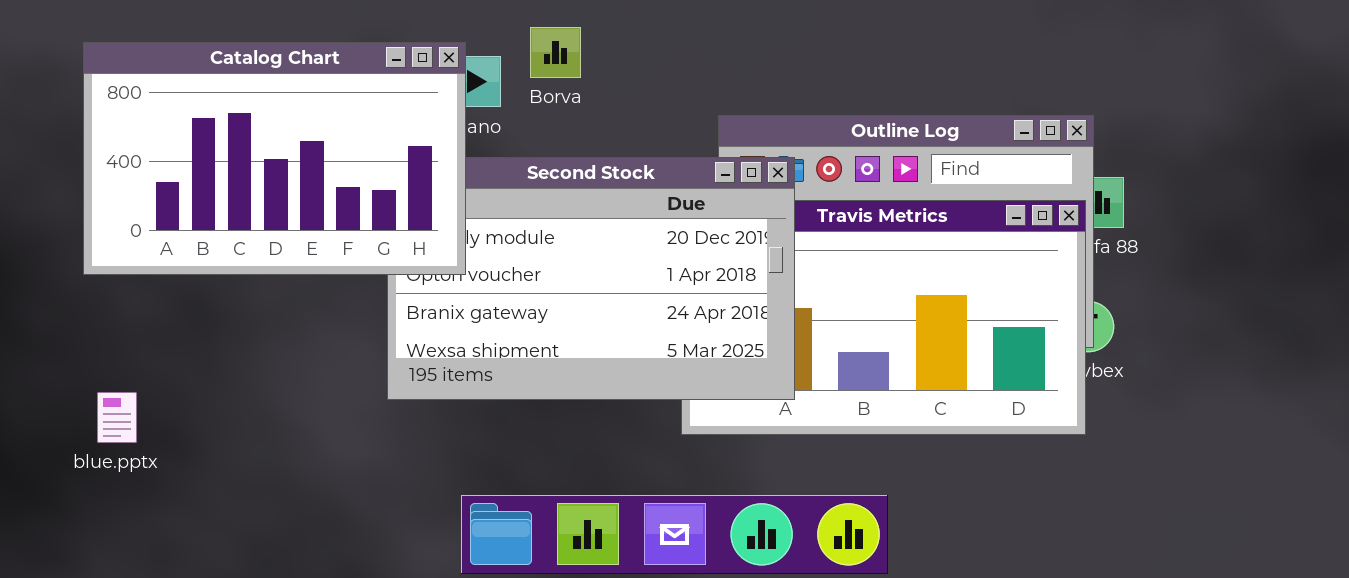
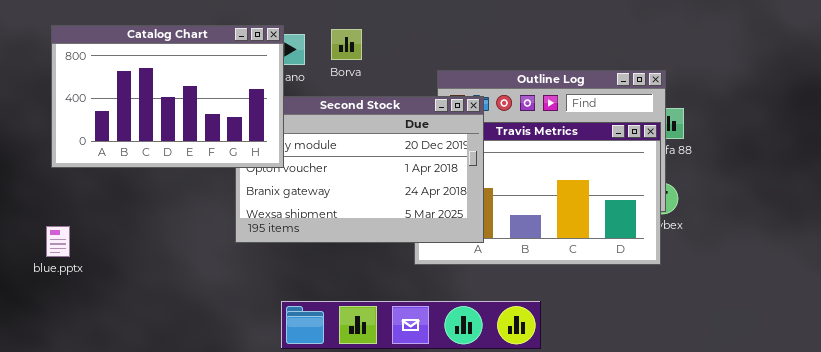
Borva: [530,27,581,78] -> [331,29,362,60], moved
blue.pptx: [97,392,137,443] -> [46,226,70,257], moved

